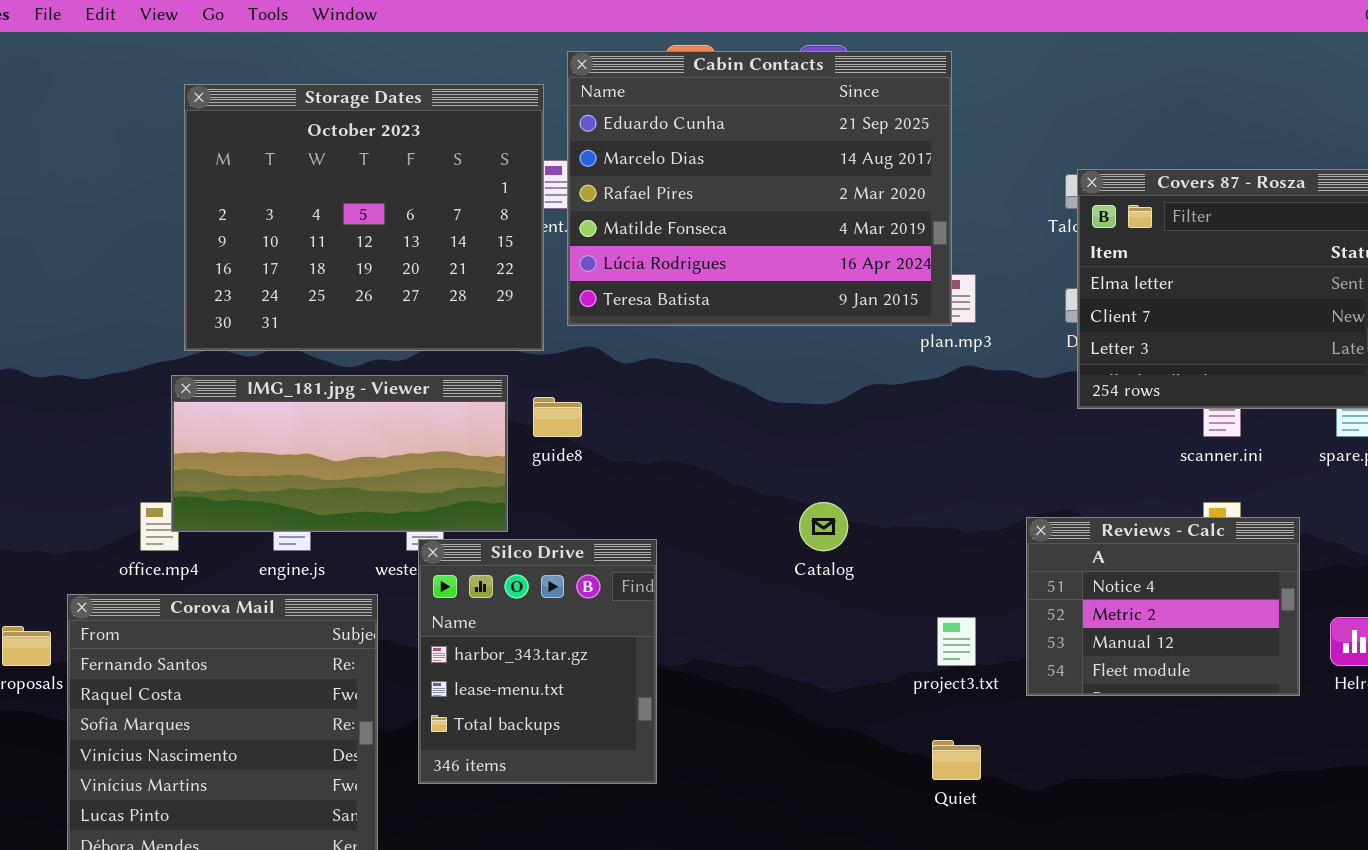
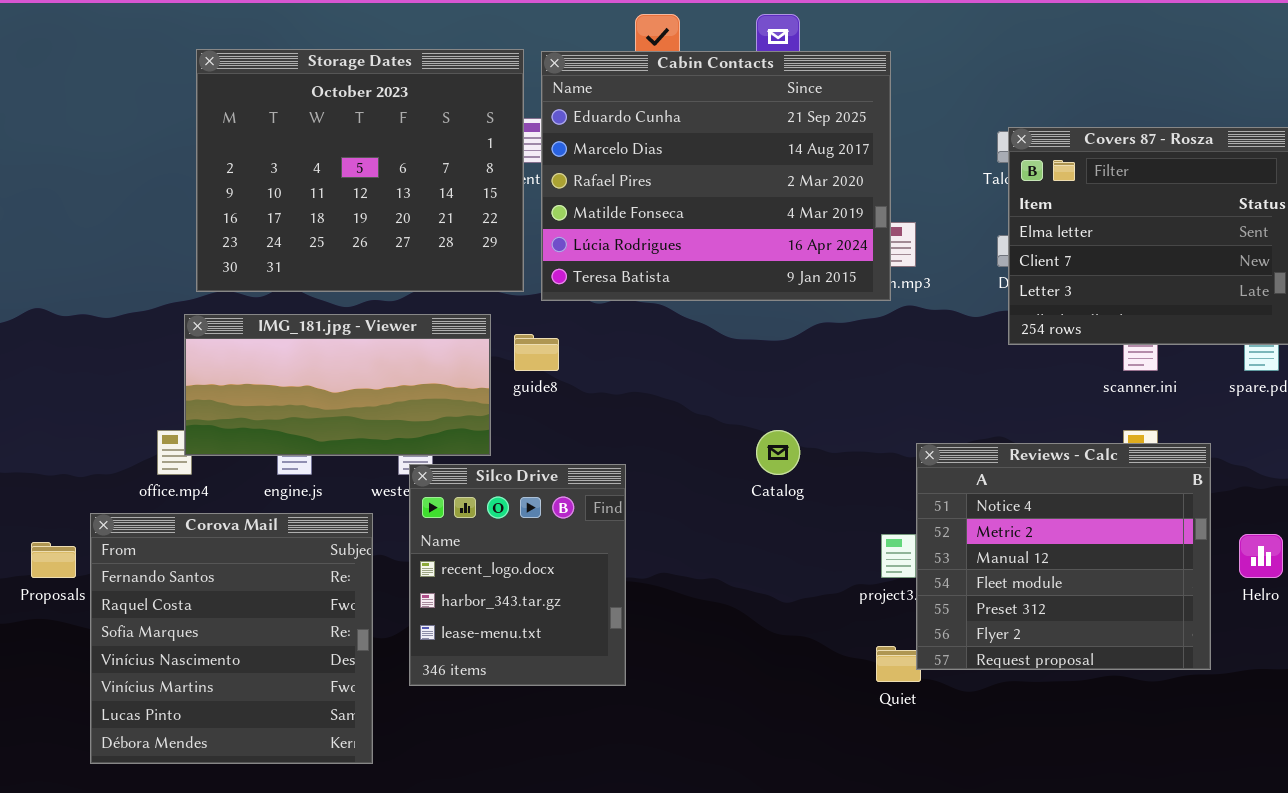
Cabin Contacts: [567,51,952,326] -> [541,51,891,301], moved
Reviews - Calc: [1026,517,1300,696] -> [916,443,1211,670], resized
Silco Drive: [418,539,657,784] -> [409,464,626,686], scrolled up 1 row

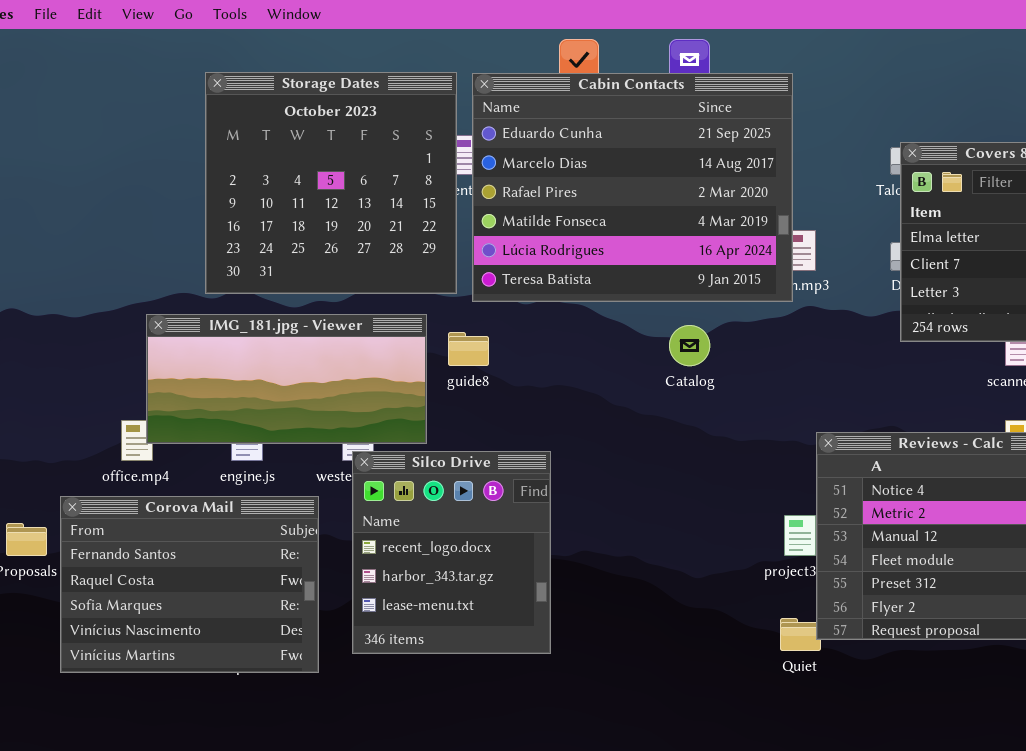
Storage Dates: [196,49,524,292] -> [205,72,457,294], resized
Catalog: [756,430,800,475] -> [669,325,710,366], moved
Corova Mail: [90,513,373,764] -> [60,496,319,673], resized

